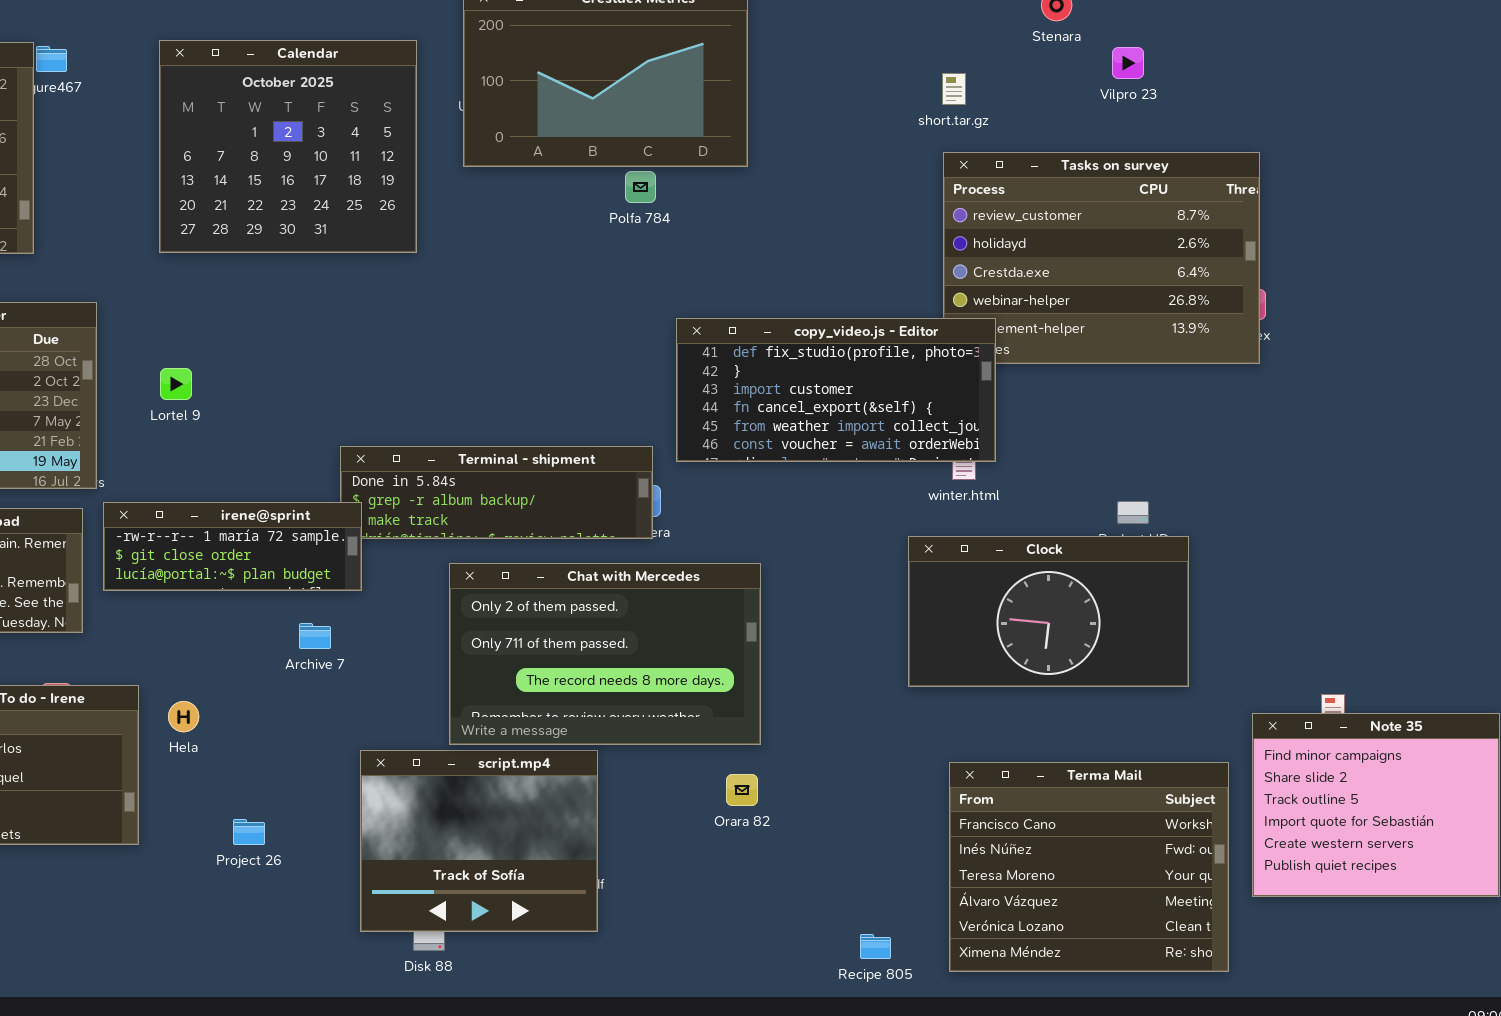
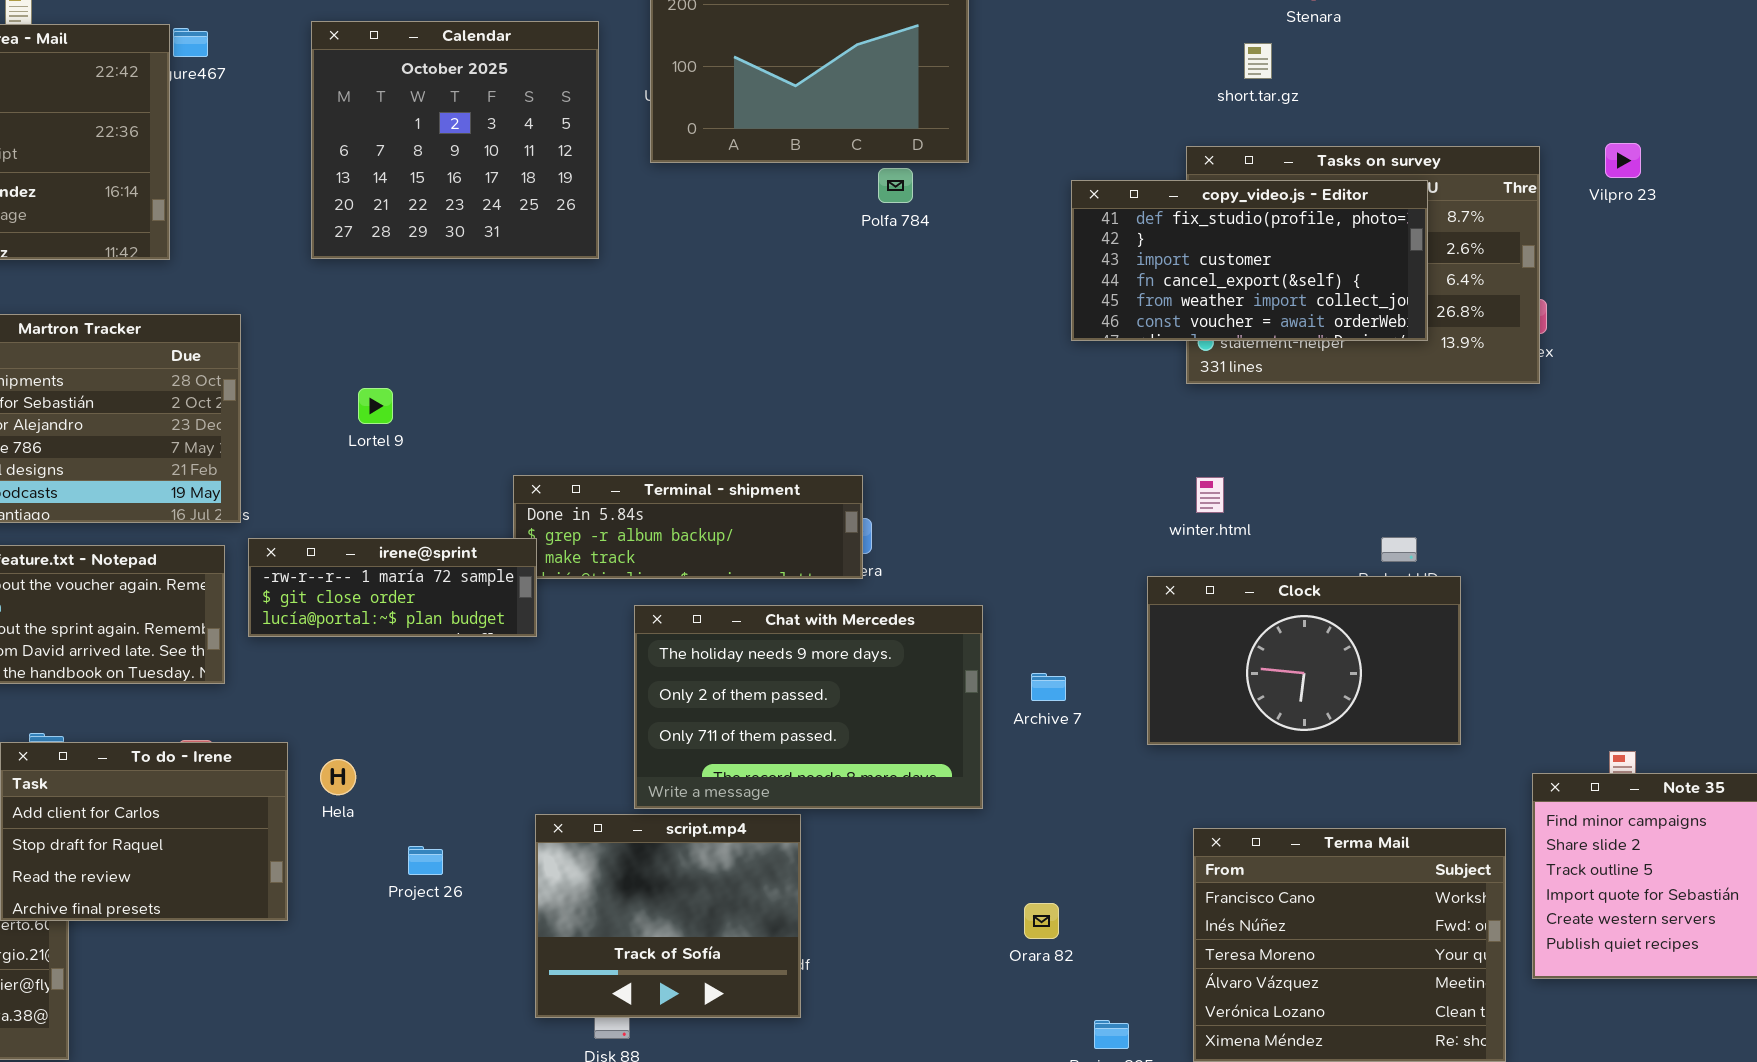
Vilpro 23: [1112,47,1144,79] -> [1605,143,1641,178], moved
short.tar.gz: [942,73,966,105] -> [1244,43,1272,79], moved
Polfa 784: [625,171,656,203] -> [878,168,913,203], moved
copy_video.js - Editor: [676,318,996,462] -> [1071,180,1428,341], moved
Lortel 9: [160,368,192,400] -> [358,388,393,424], moved
Chat with Mercedes: [449,563,761,745] -> [634,605,983,809], scrolled up 1 row
Archive 7: [299,623,331,649] -> [1031,673,1066,701], moved
Orara 82: [726,774,758,806] -> [1024,903,1059,939], moved
Project 26: [233,819,265,845] -> [408,846,443,875], moved

